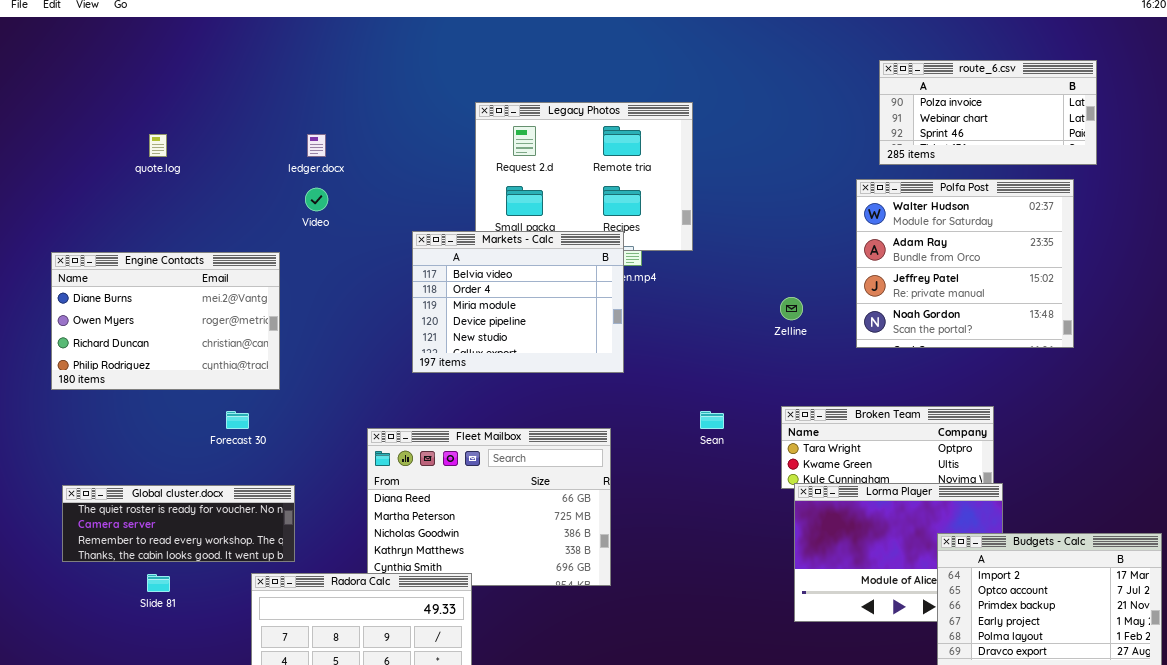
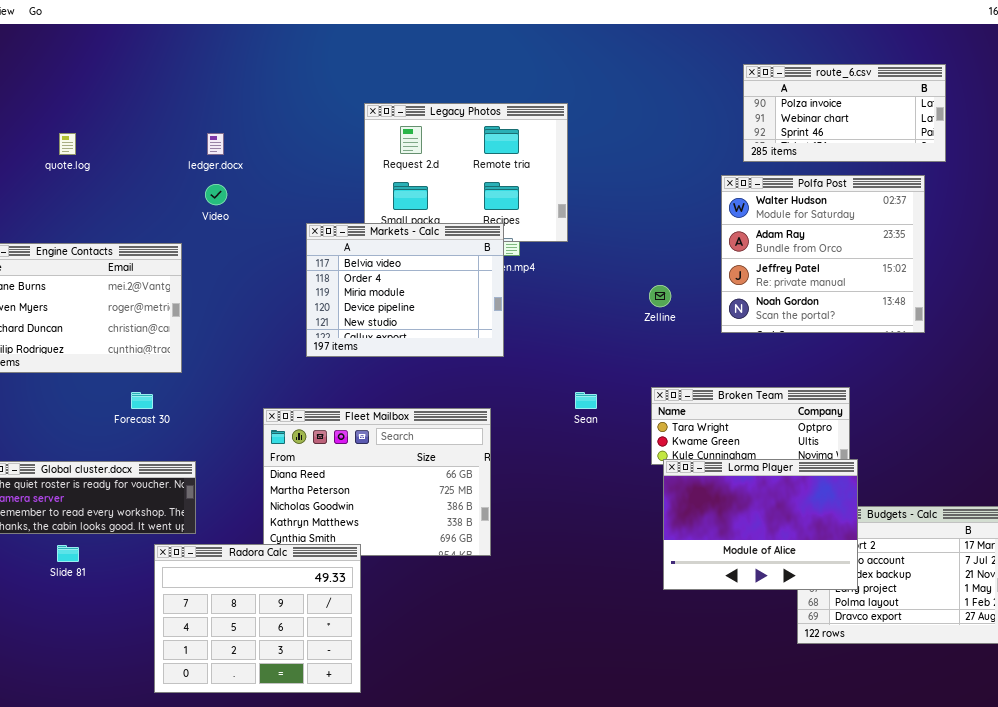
Lorma Player: [794,483,1003,622] -> [663,459,858,590], raised

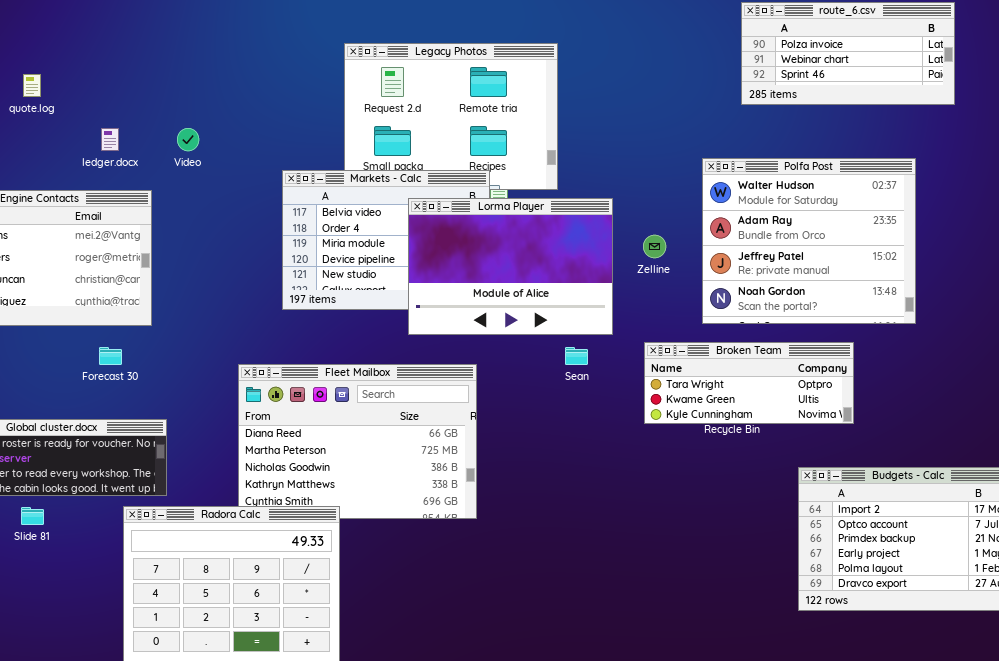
ledger.docx: [207,133,224,155] -> [101,128,119,151], moved
Polfa Post: [721,175,925,333] -> [702,158,916,324], moved
Lorma Player: [663,459,858,590] -> [408,198,613,335], moved

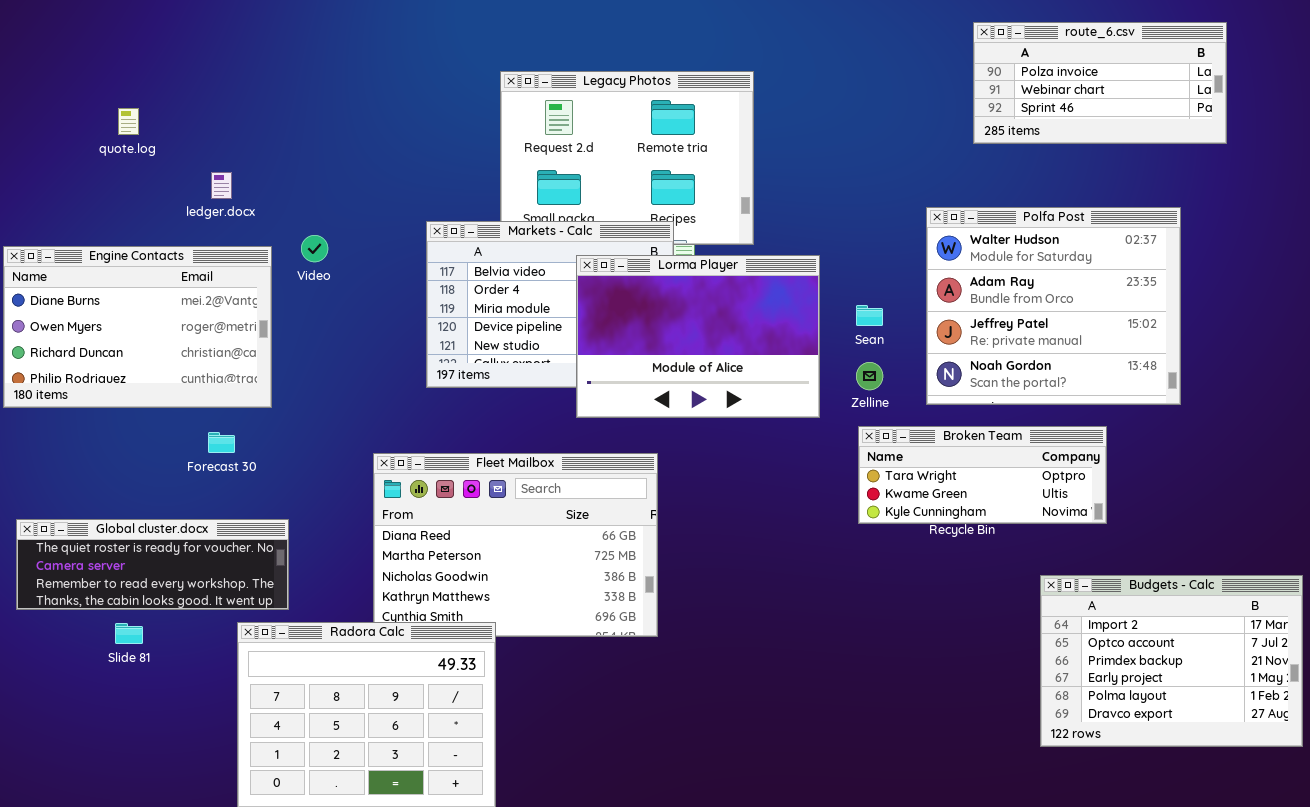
Video: [177,128,199,151] -> [301,235,328,262], moved
Zelline: [643,235,666,258] -> [856,362,883,390], moved
Sean: [565,347,588,365] -> [856,305,883,326], moved

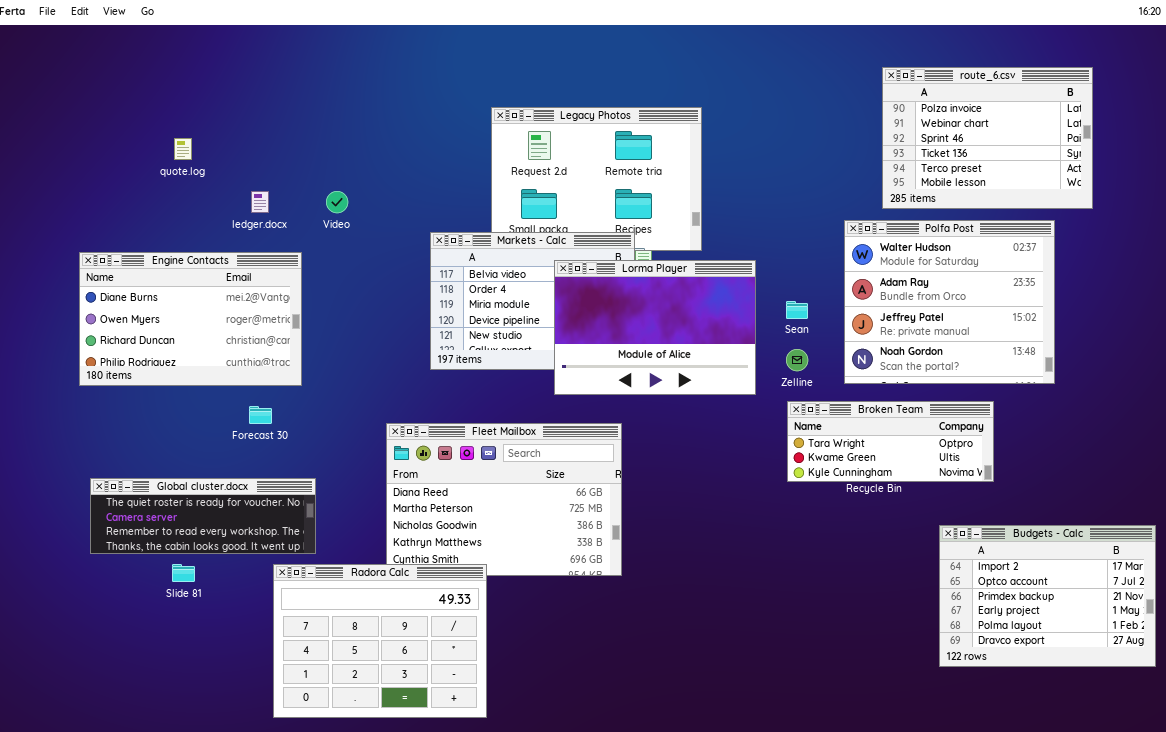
route_6.csv: [973,22,1227,144] -> [882,67,1093,209], resized
Video: [301,235,328,262] -> [326,191,348,213], moved

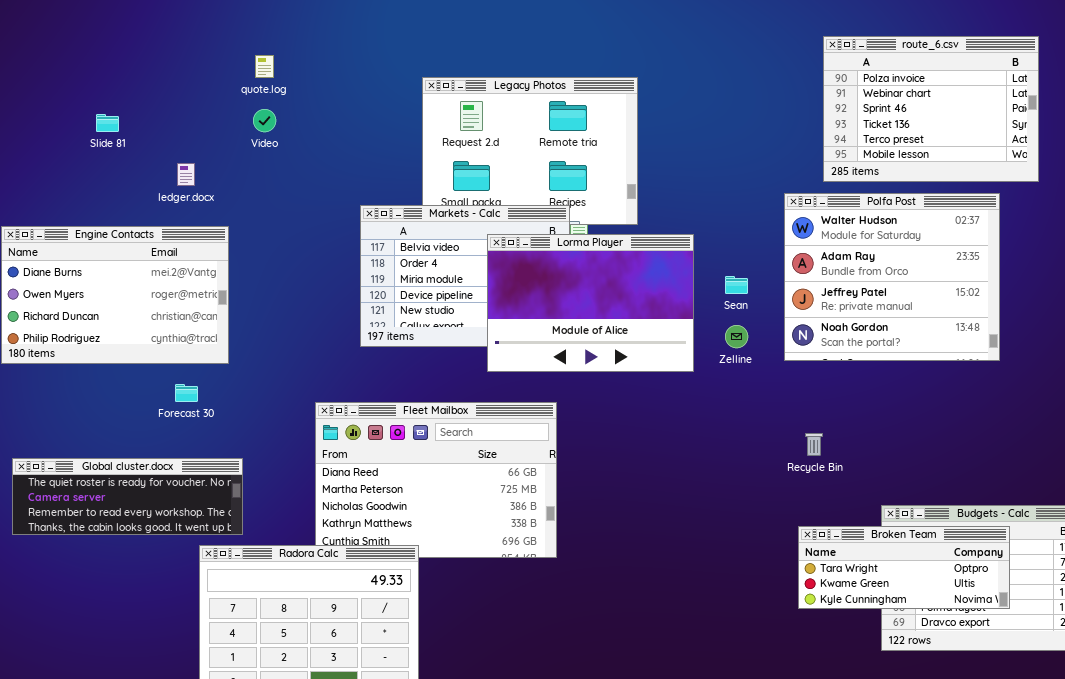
quote.log: [174,138,192,160] -> [255,55,274,78], moved
Video: [326,191,348,213] -> [253,109,276,132], moved
Broken Team: [787,401,994,482] -> [798,526,1010,609], moved
Slide 81: [172,564,195,582] -> [96,114,119,132], moved

